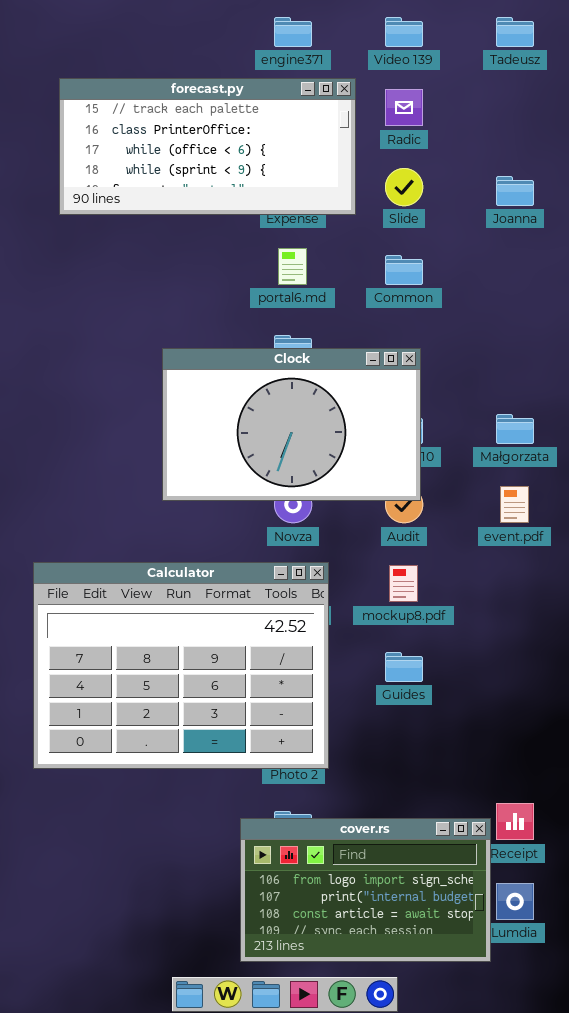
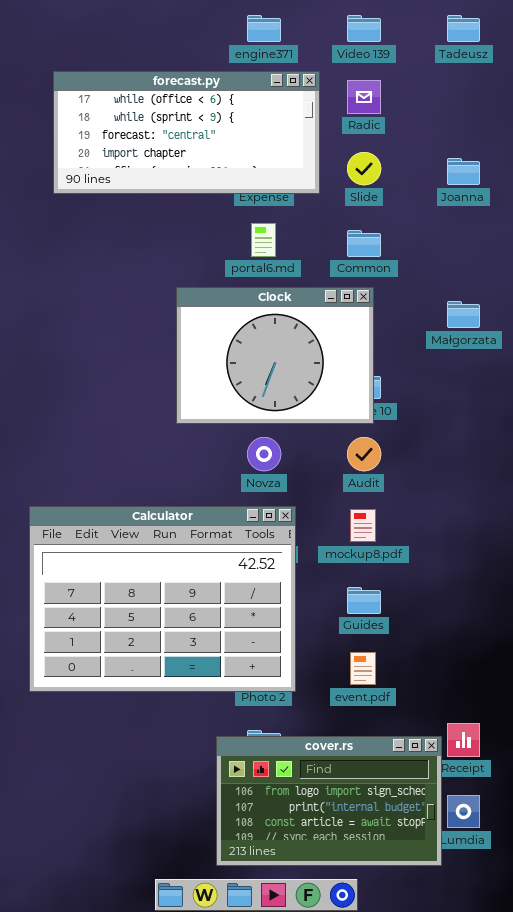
forecast.py: [59,78,356,215] -> [53,71,320,194], scrolled down 2 rows
Clock: [162,348,421,501] -> [176,287,374,424], moved, resized
Małgorzata: [496,414,534,444] -> [447,301,480,328], moved
event.pdf: [500,486,529,523] -> [350,652,376,685], moved

